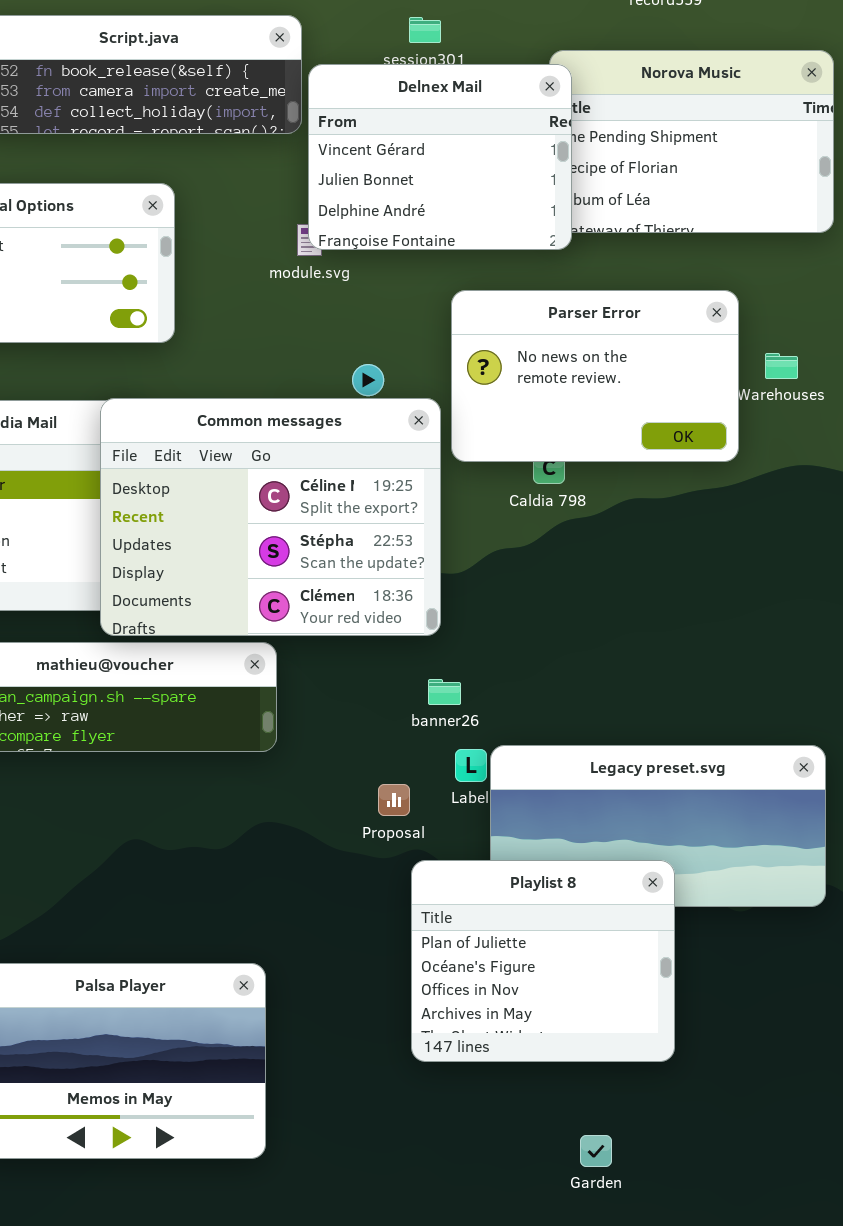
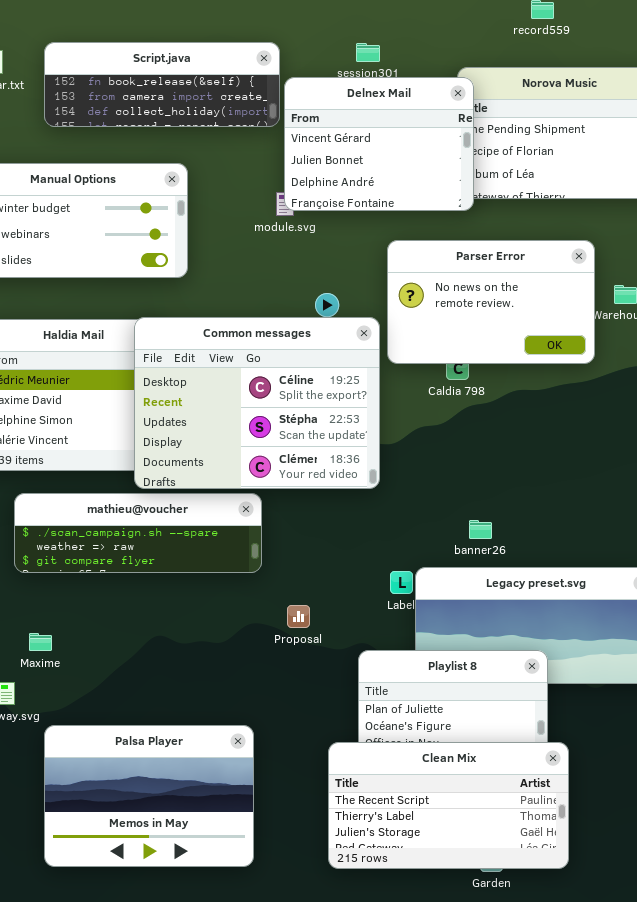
banner26: [428,679,461,705] -> [469,520,492,539], moved
Proposal: [378,784,410,816] -> [287,605,310,628], moved
Clean Mix: none -> [328,742,569,869], opened

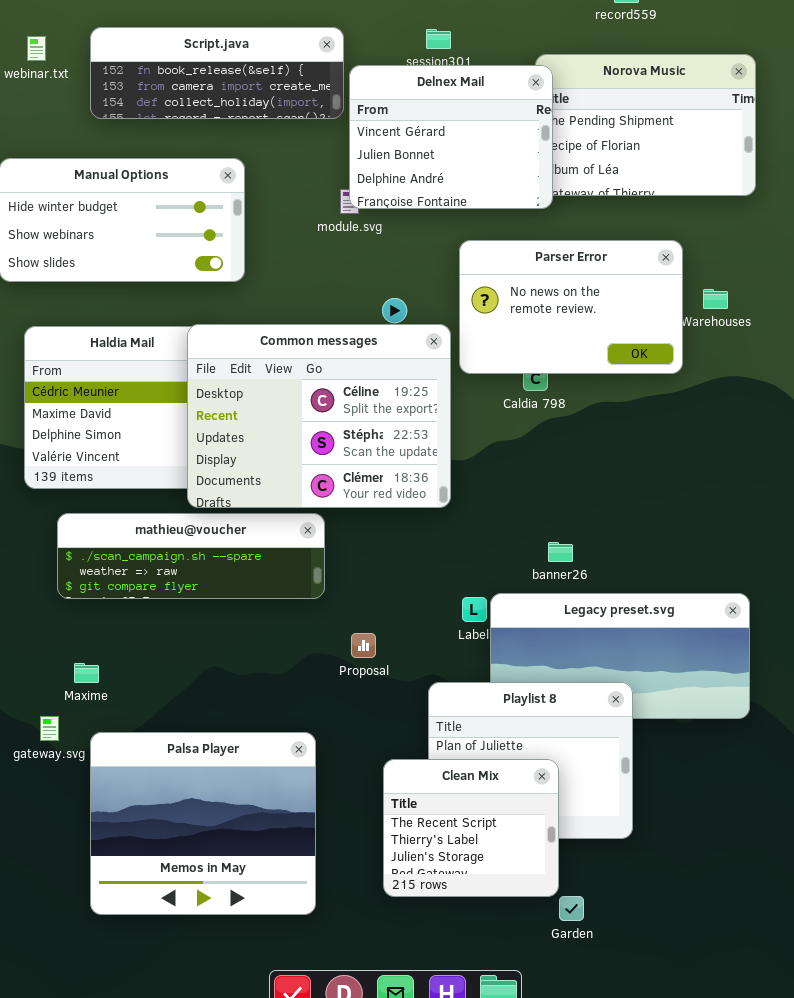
Palsa Player: [44,725,254,867] -> [90,732,316,915], resized
Clean Mix: [328,742,569,869] -> [383,759,559,897], moved, resized

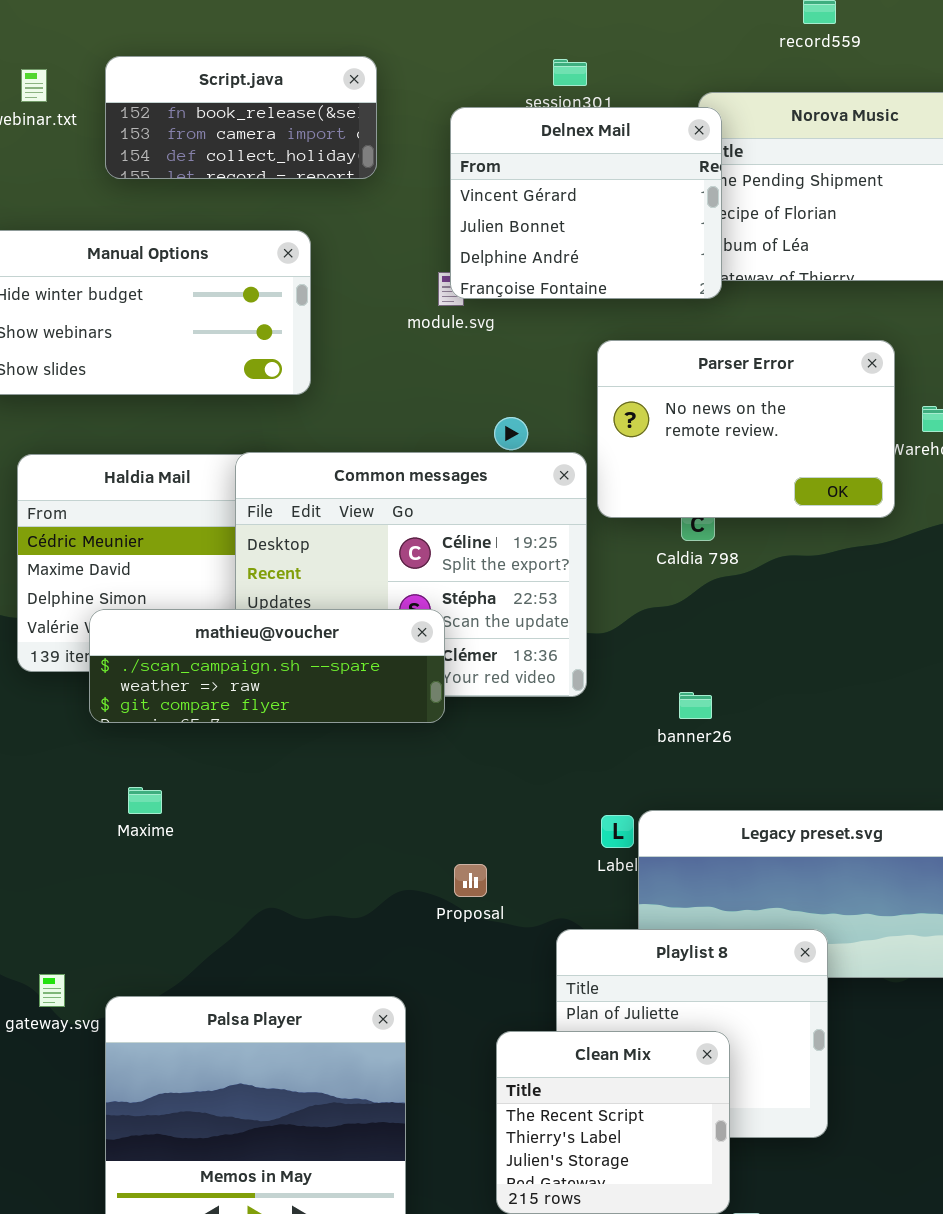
Script.java: [90,27,344,119] -> [105,56,377,179], resized
mathieu@voucher: [57,513,325,599] -> [89,609,445,723], moved
banner26: [548,542,573,562] -> [679,692,712,719], moved
Maxime: [74,663,99,683] -> [128,787,162,814], moved

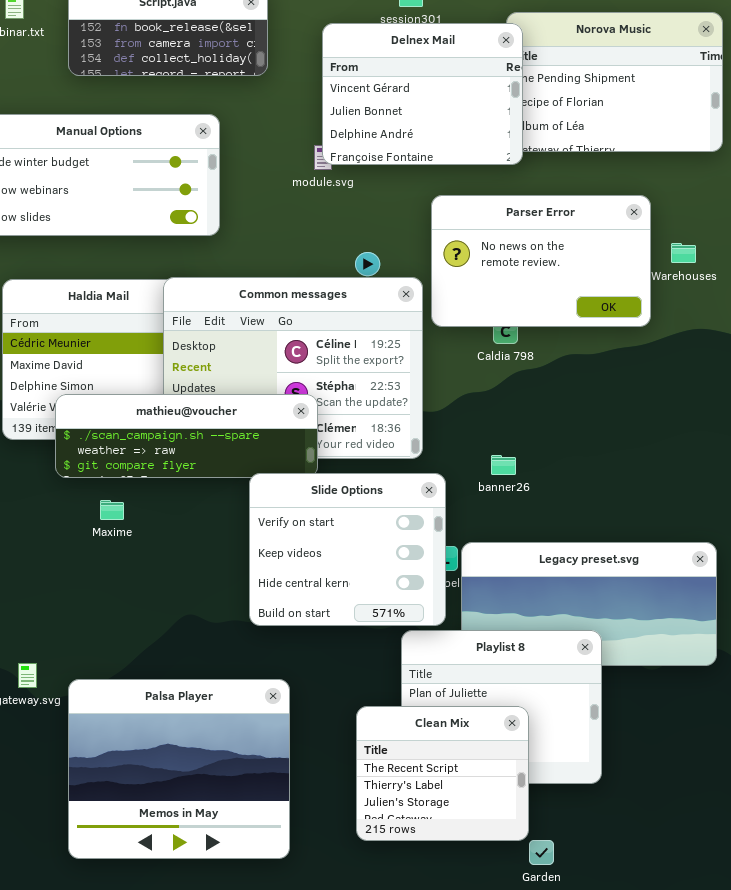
Slide Options: none -> [249,473,446,626], opened
Maxime: [128,787,162,814] -> [100,500,124,520], moved

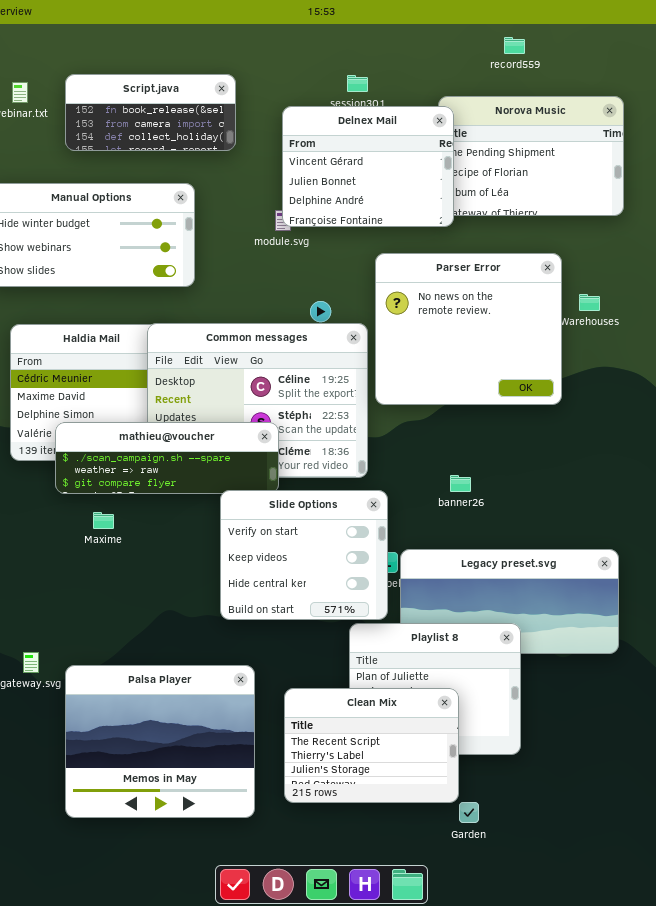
Parser Error: [431,195,651,327] -> [375,253,562,405], resized
banner26: [491,455,516,475] -> [450,475,471,492], moved
Clean Mix: [356,706,529,841] -> [284,688,459,803], resized

